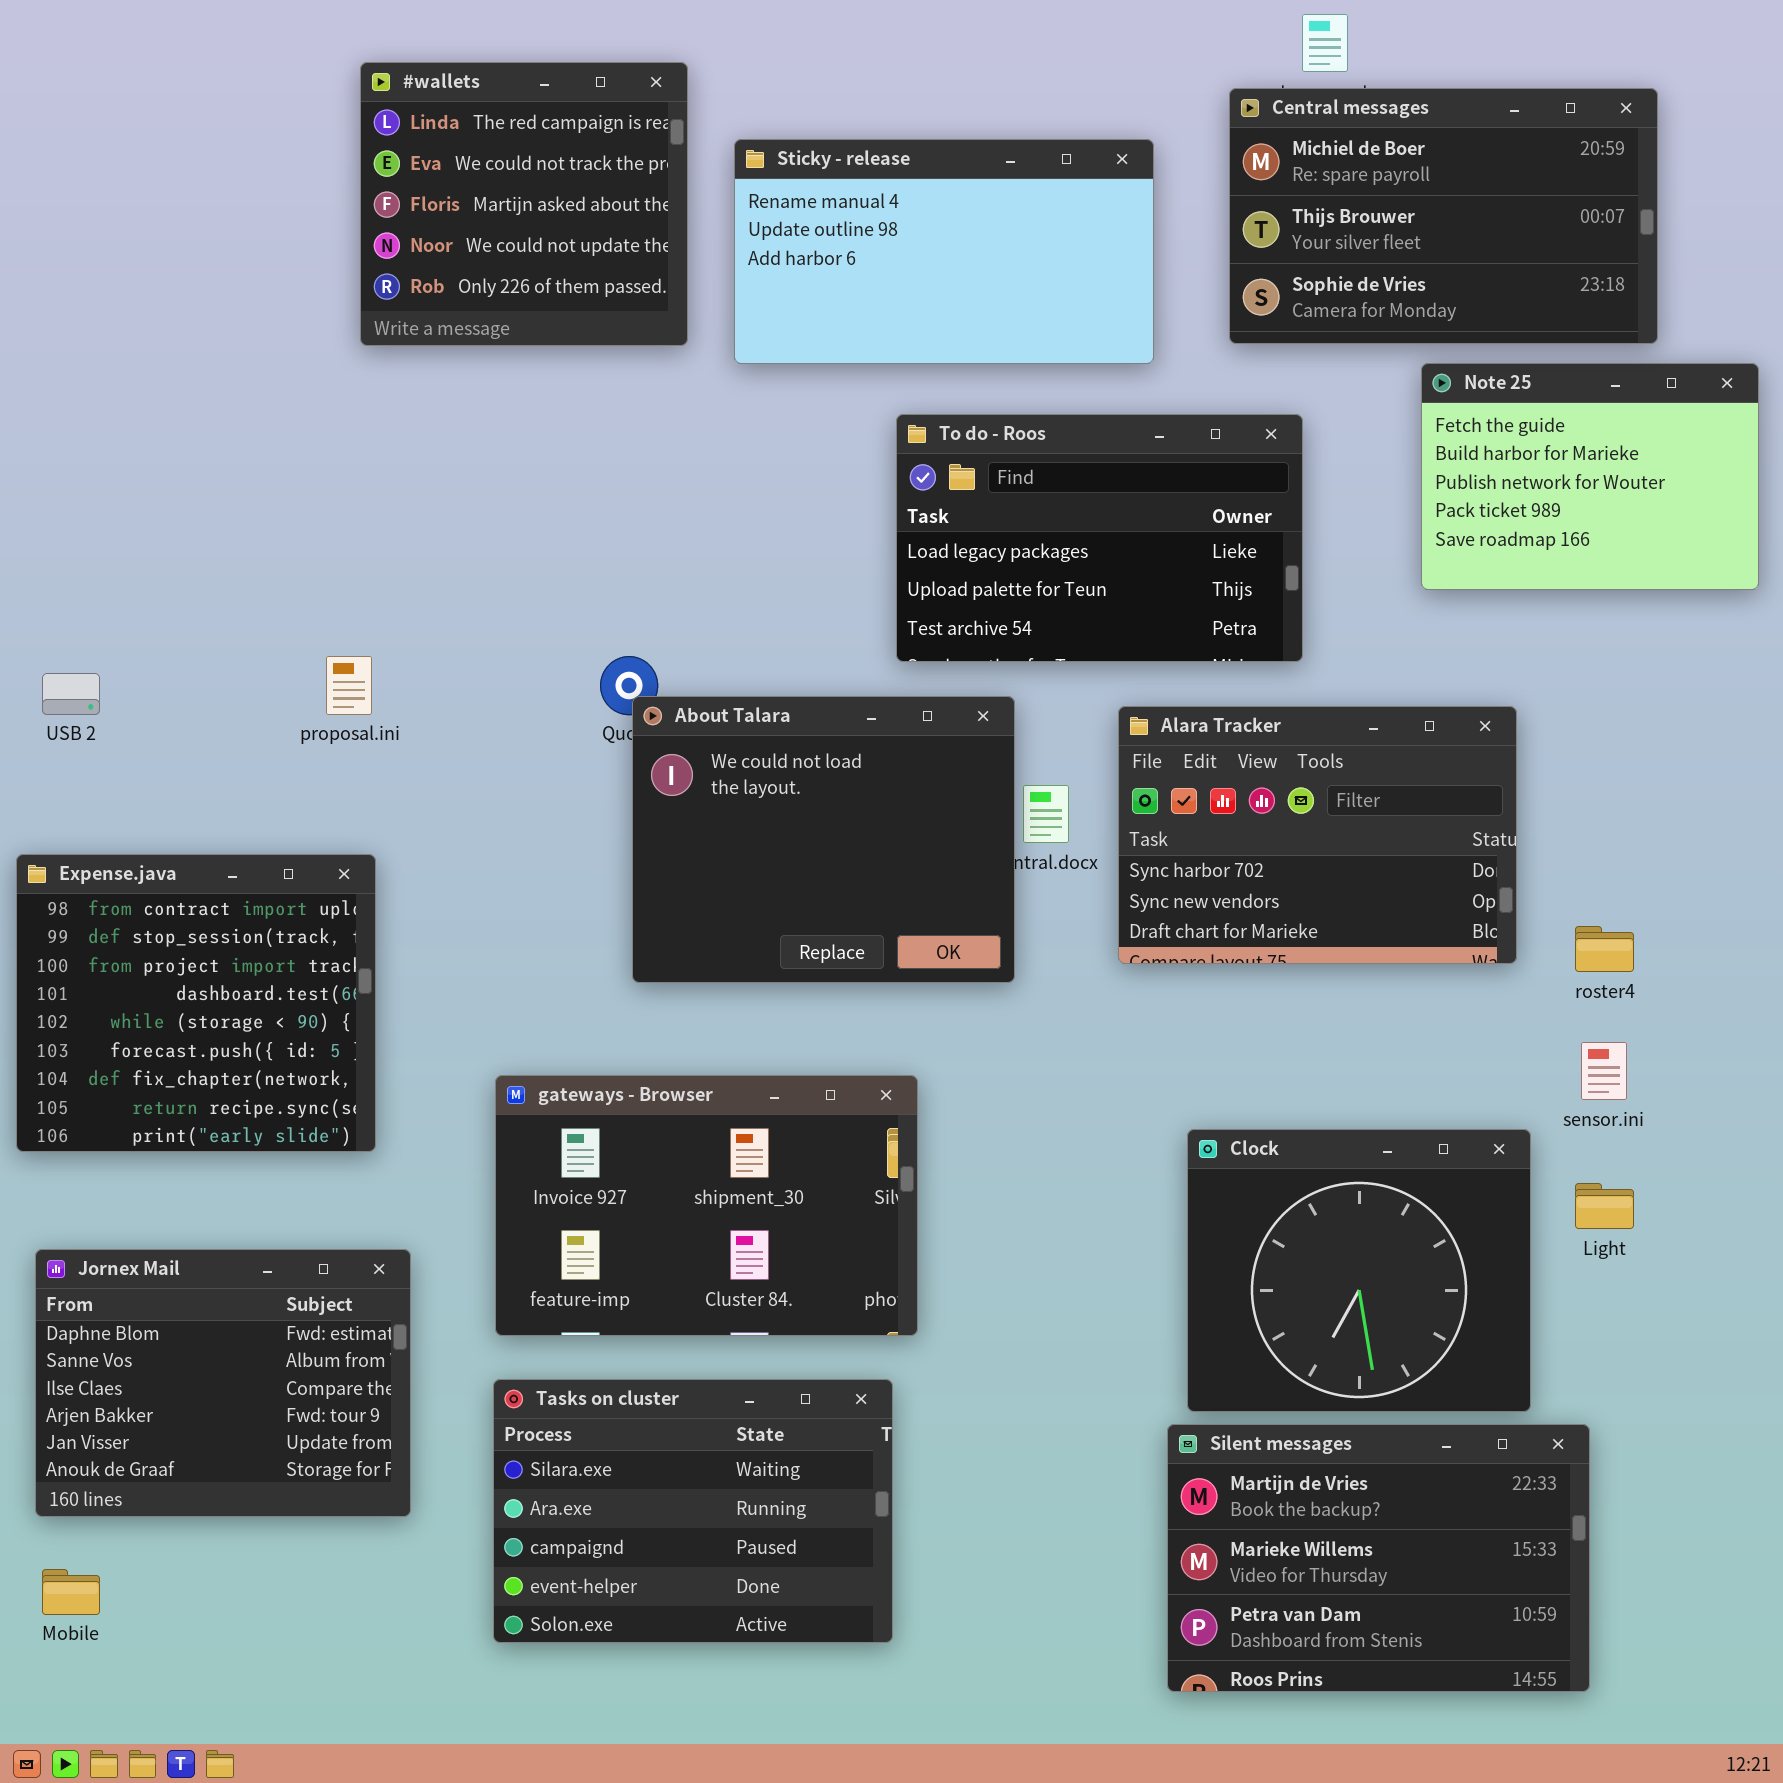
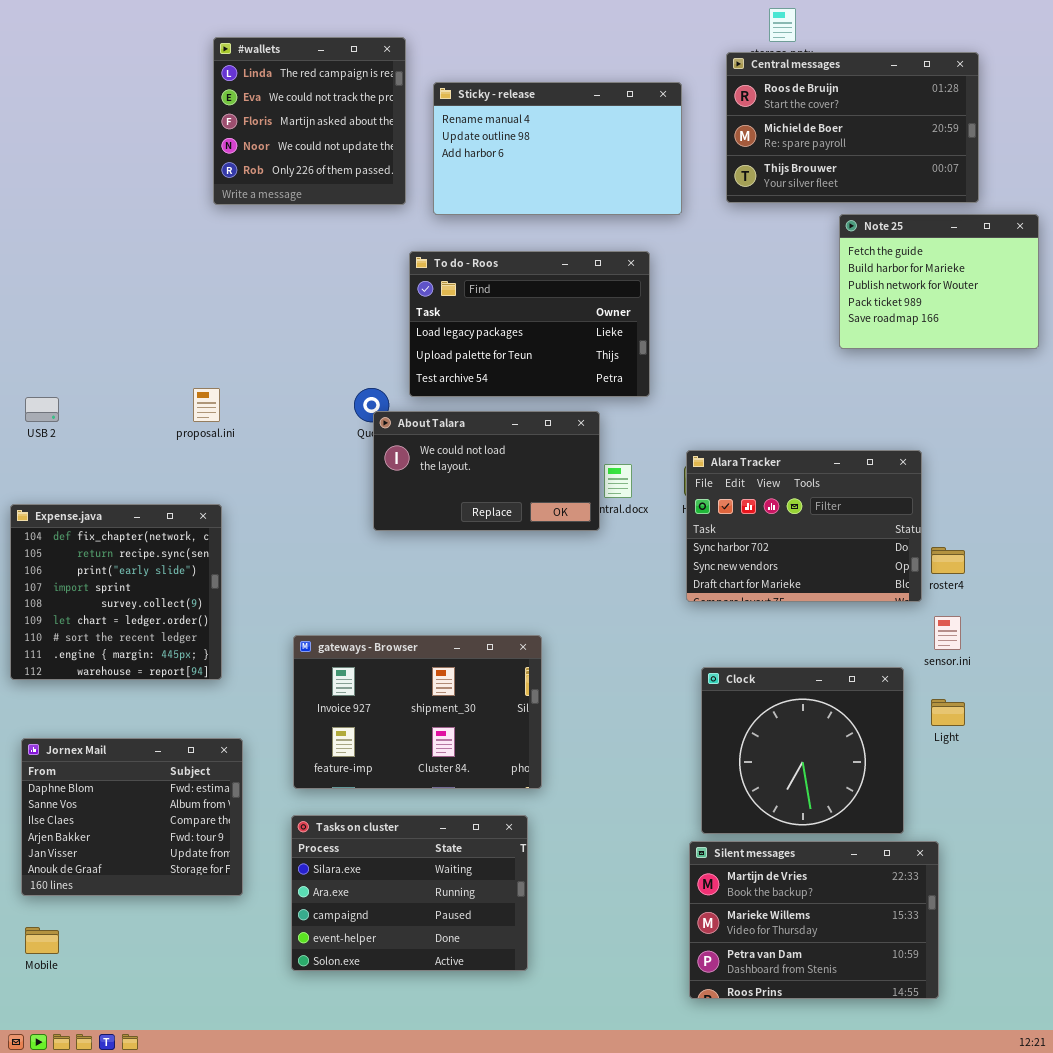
Central messages: [1229,88,1658,344] -> [726,52,979,203], scrolled up 1 row
To do - Roos: [896,414,1303,662] -> [409,251,650,397], moved
About Talara: [632,696,1015,983] -> [373,411,600,531], resized
Alara Tracker: [1118,706,1517,964] -> [686,450,922,602], moved
Expense.java: [16,854,376,1152] -> [10,504,222,680], scrolled down 6 rows

